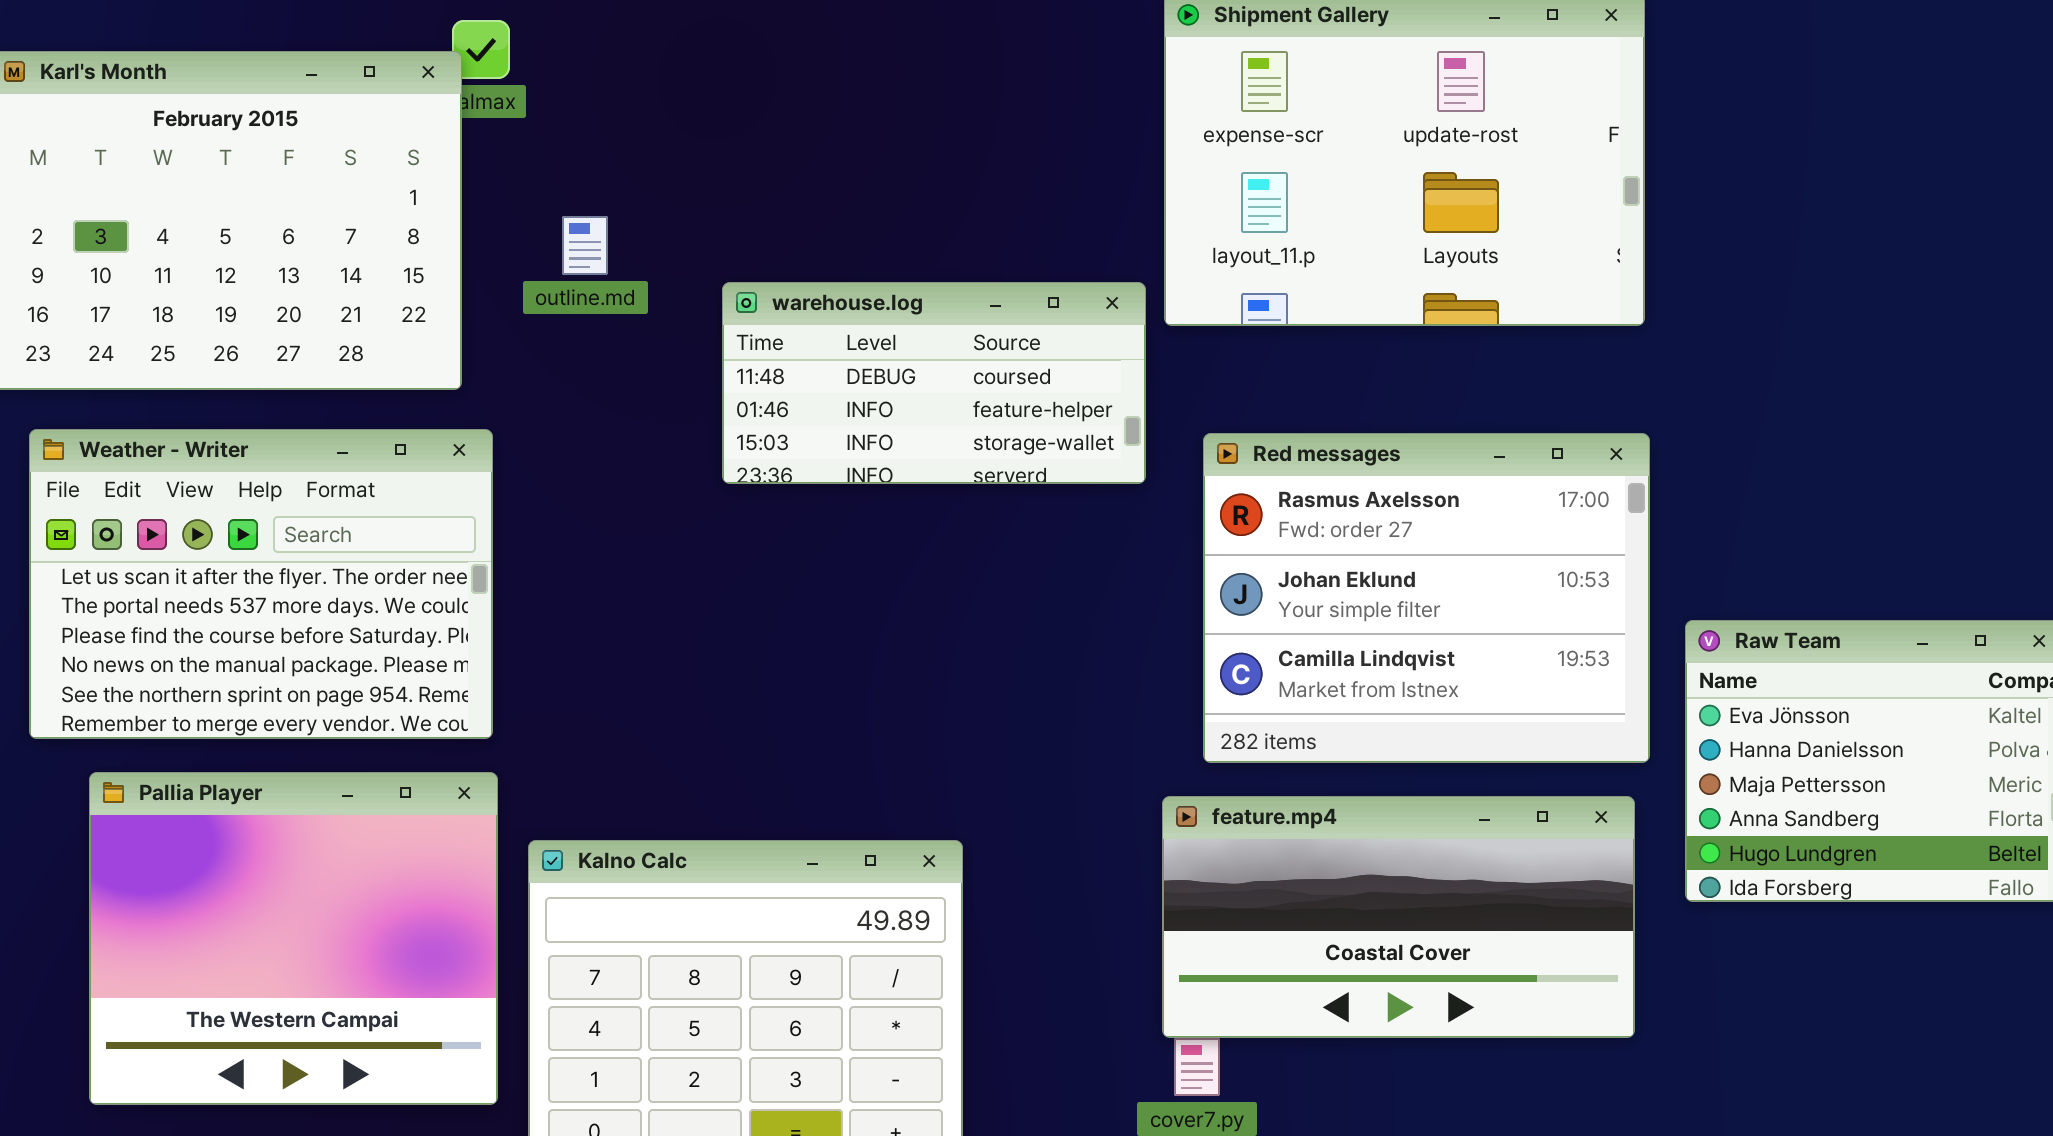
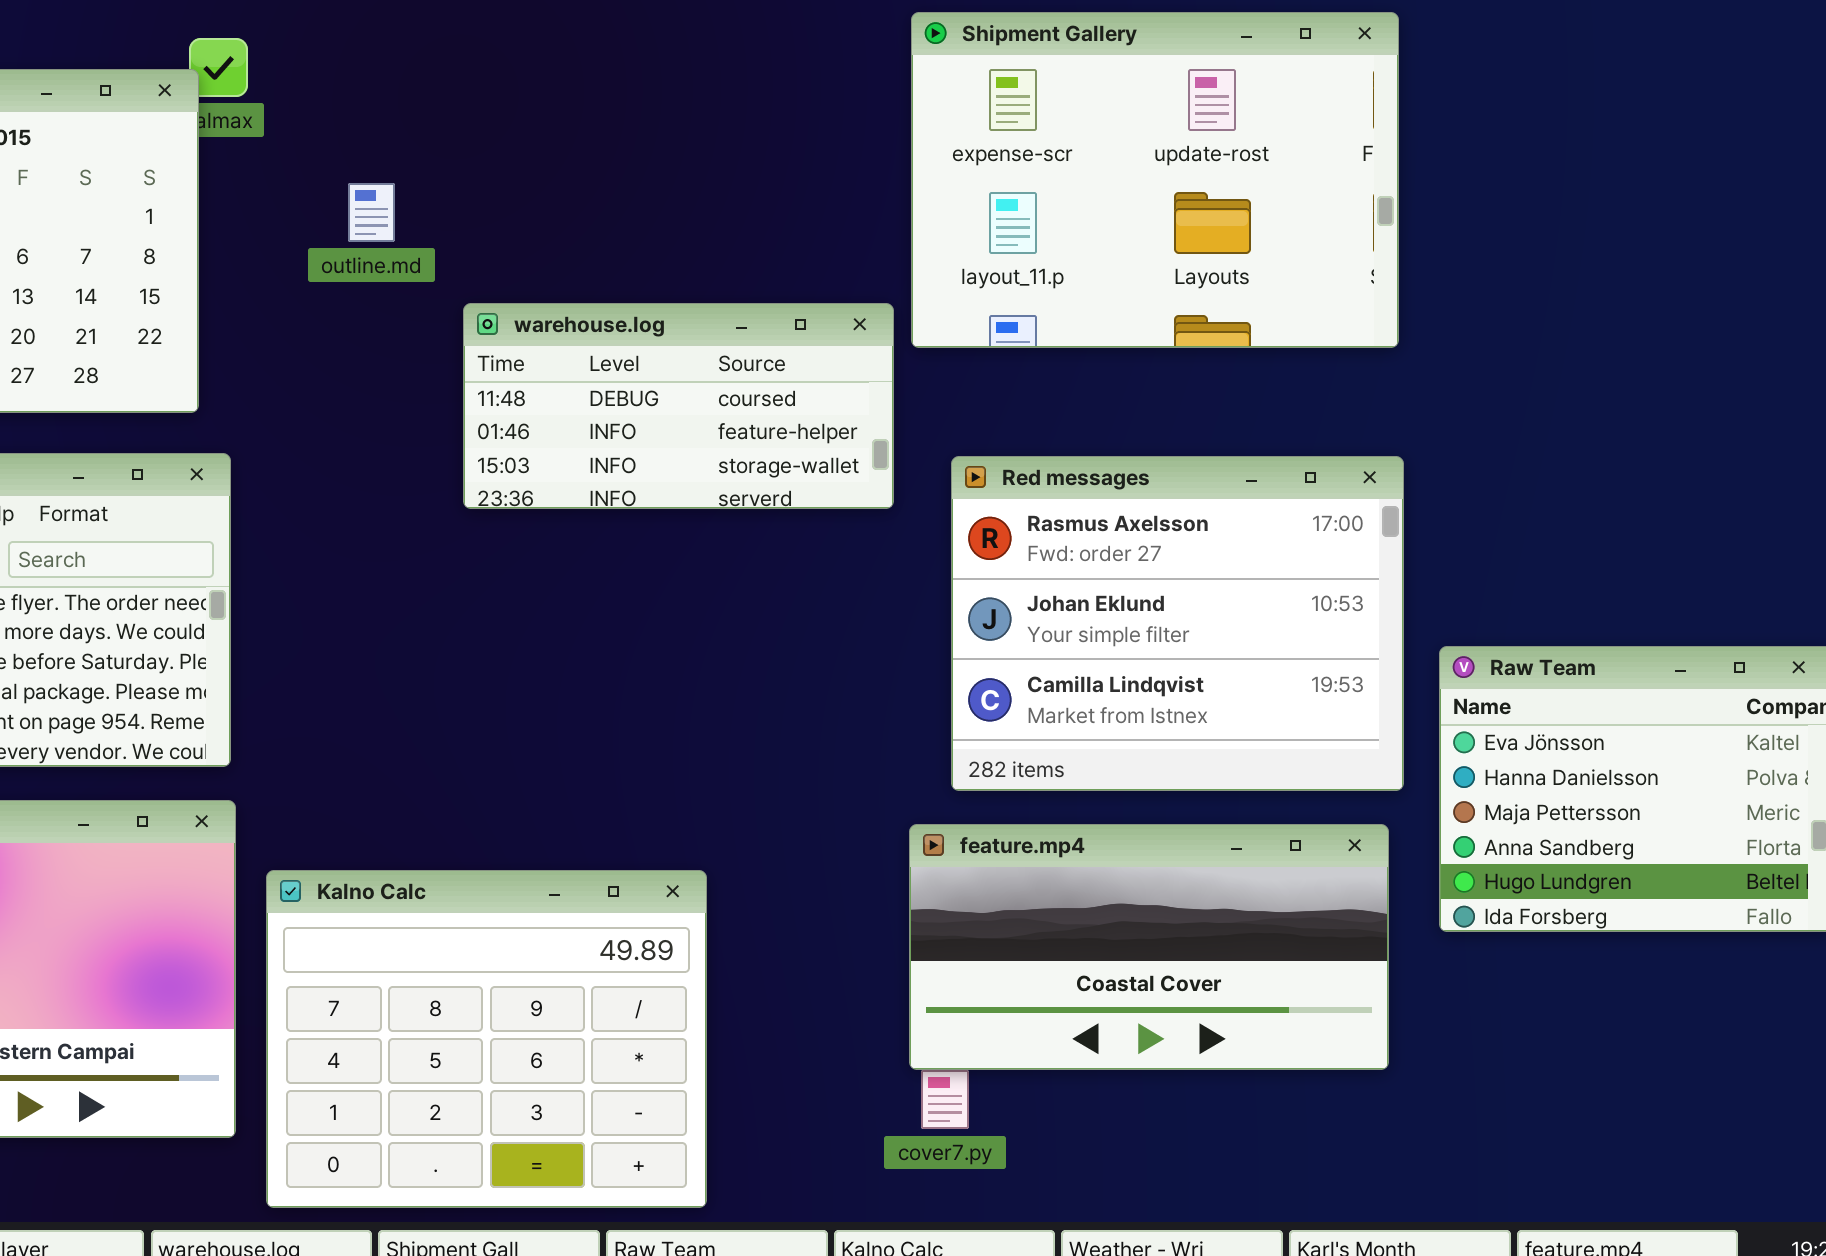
outline.md: [562,216,608,275] -> [348,183,395,242], moved

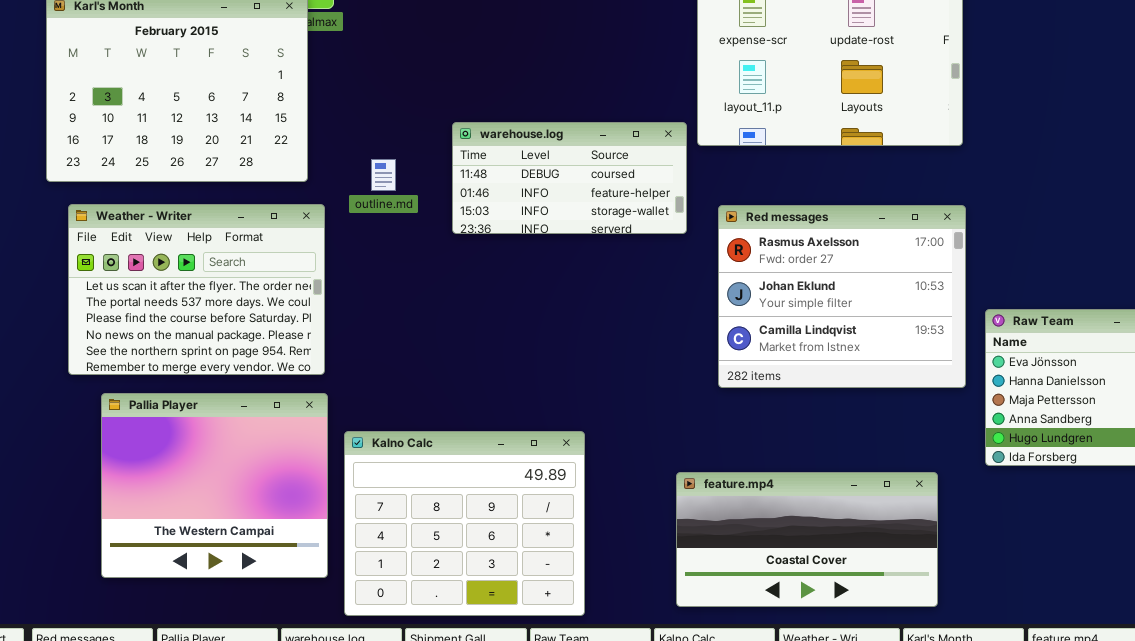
outline.md: [348,183,395,242] -> [371,159,396,191], moved
feature.mp4: [909,824,1389,1070] -> [676,472,938,607], moved

